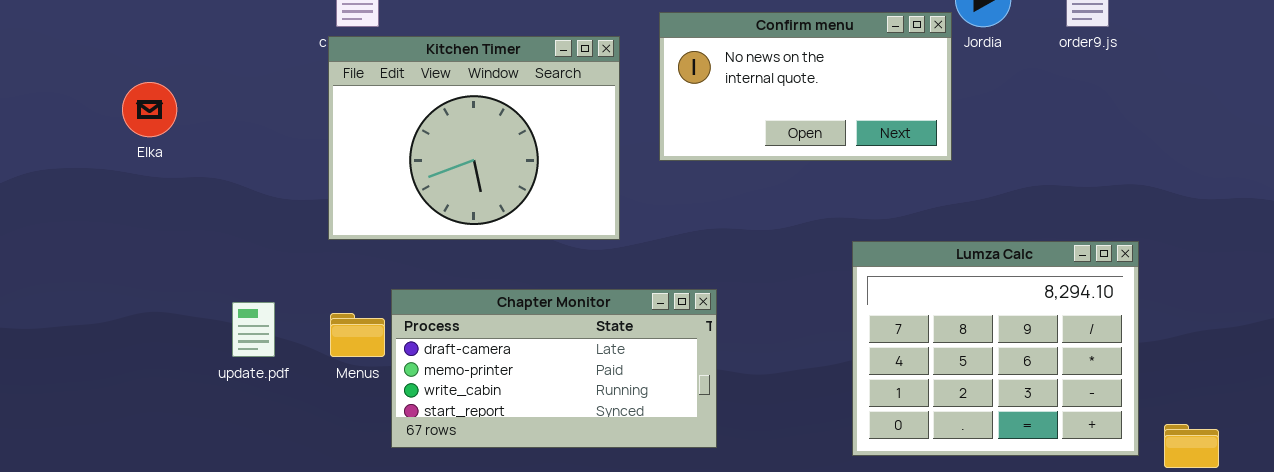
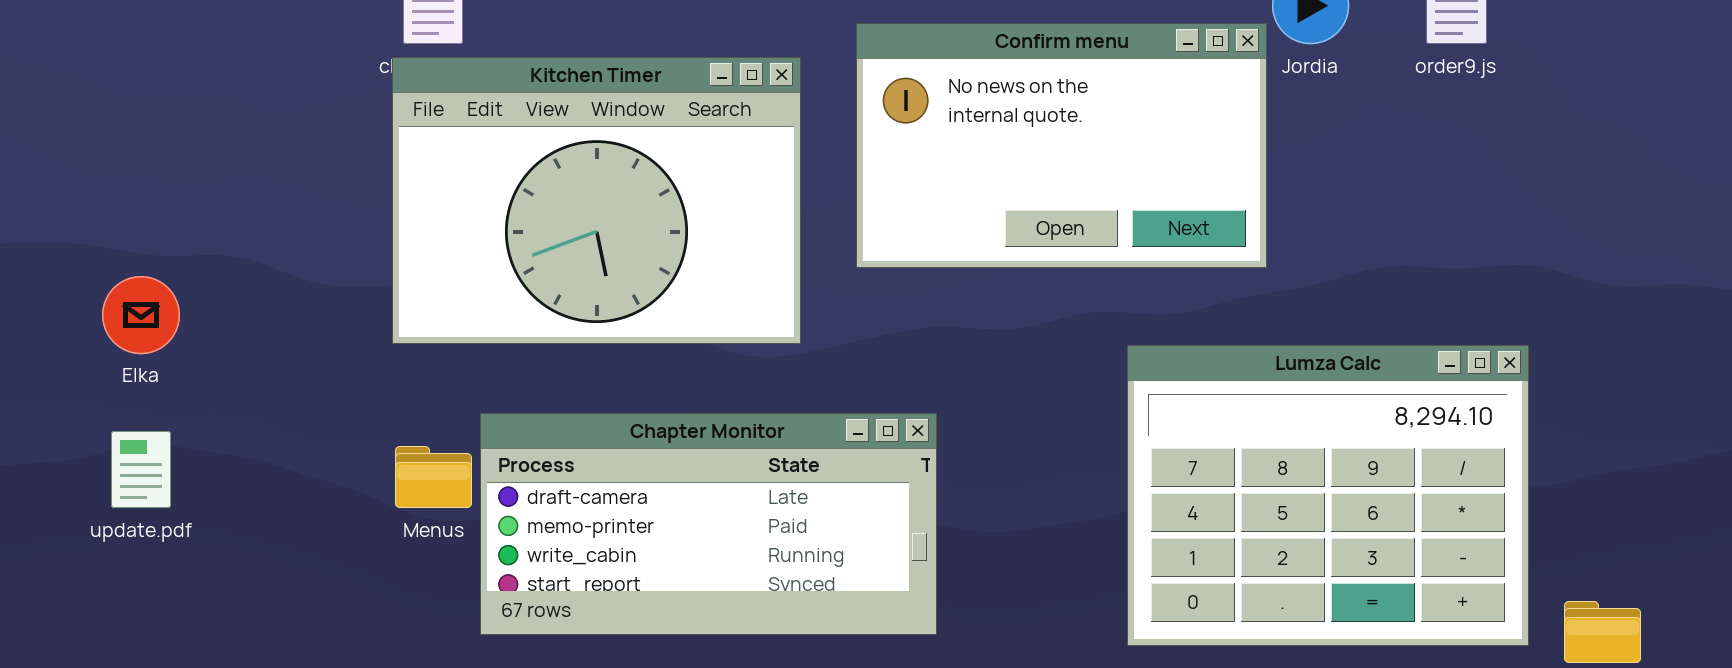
Confirm menu: [659,12,952,161] -> [856,23,1267,268], resized
Elka: [122,82,177,137] -> [102,276,180,354], moved
update.pdf: [232,302,275,357] -> [111,431,171,508], moved

